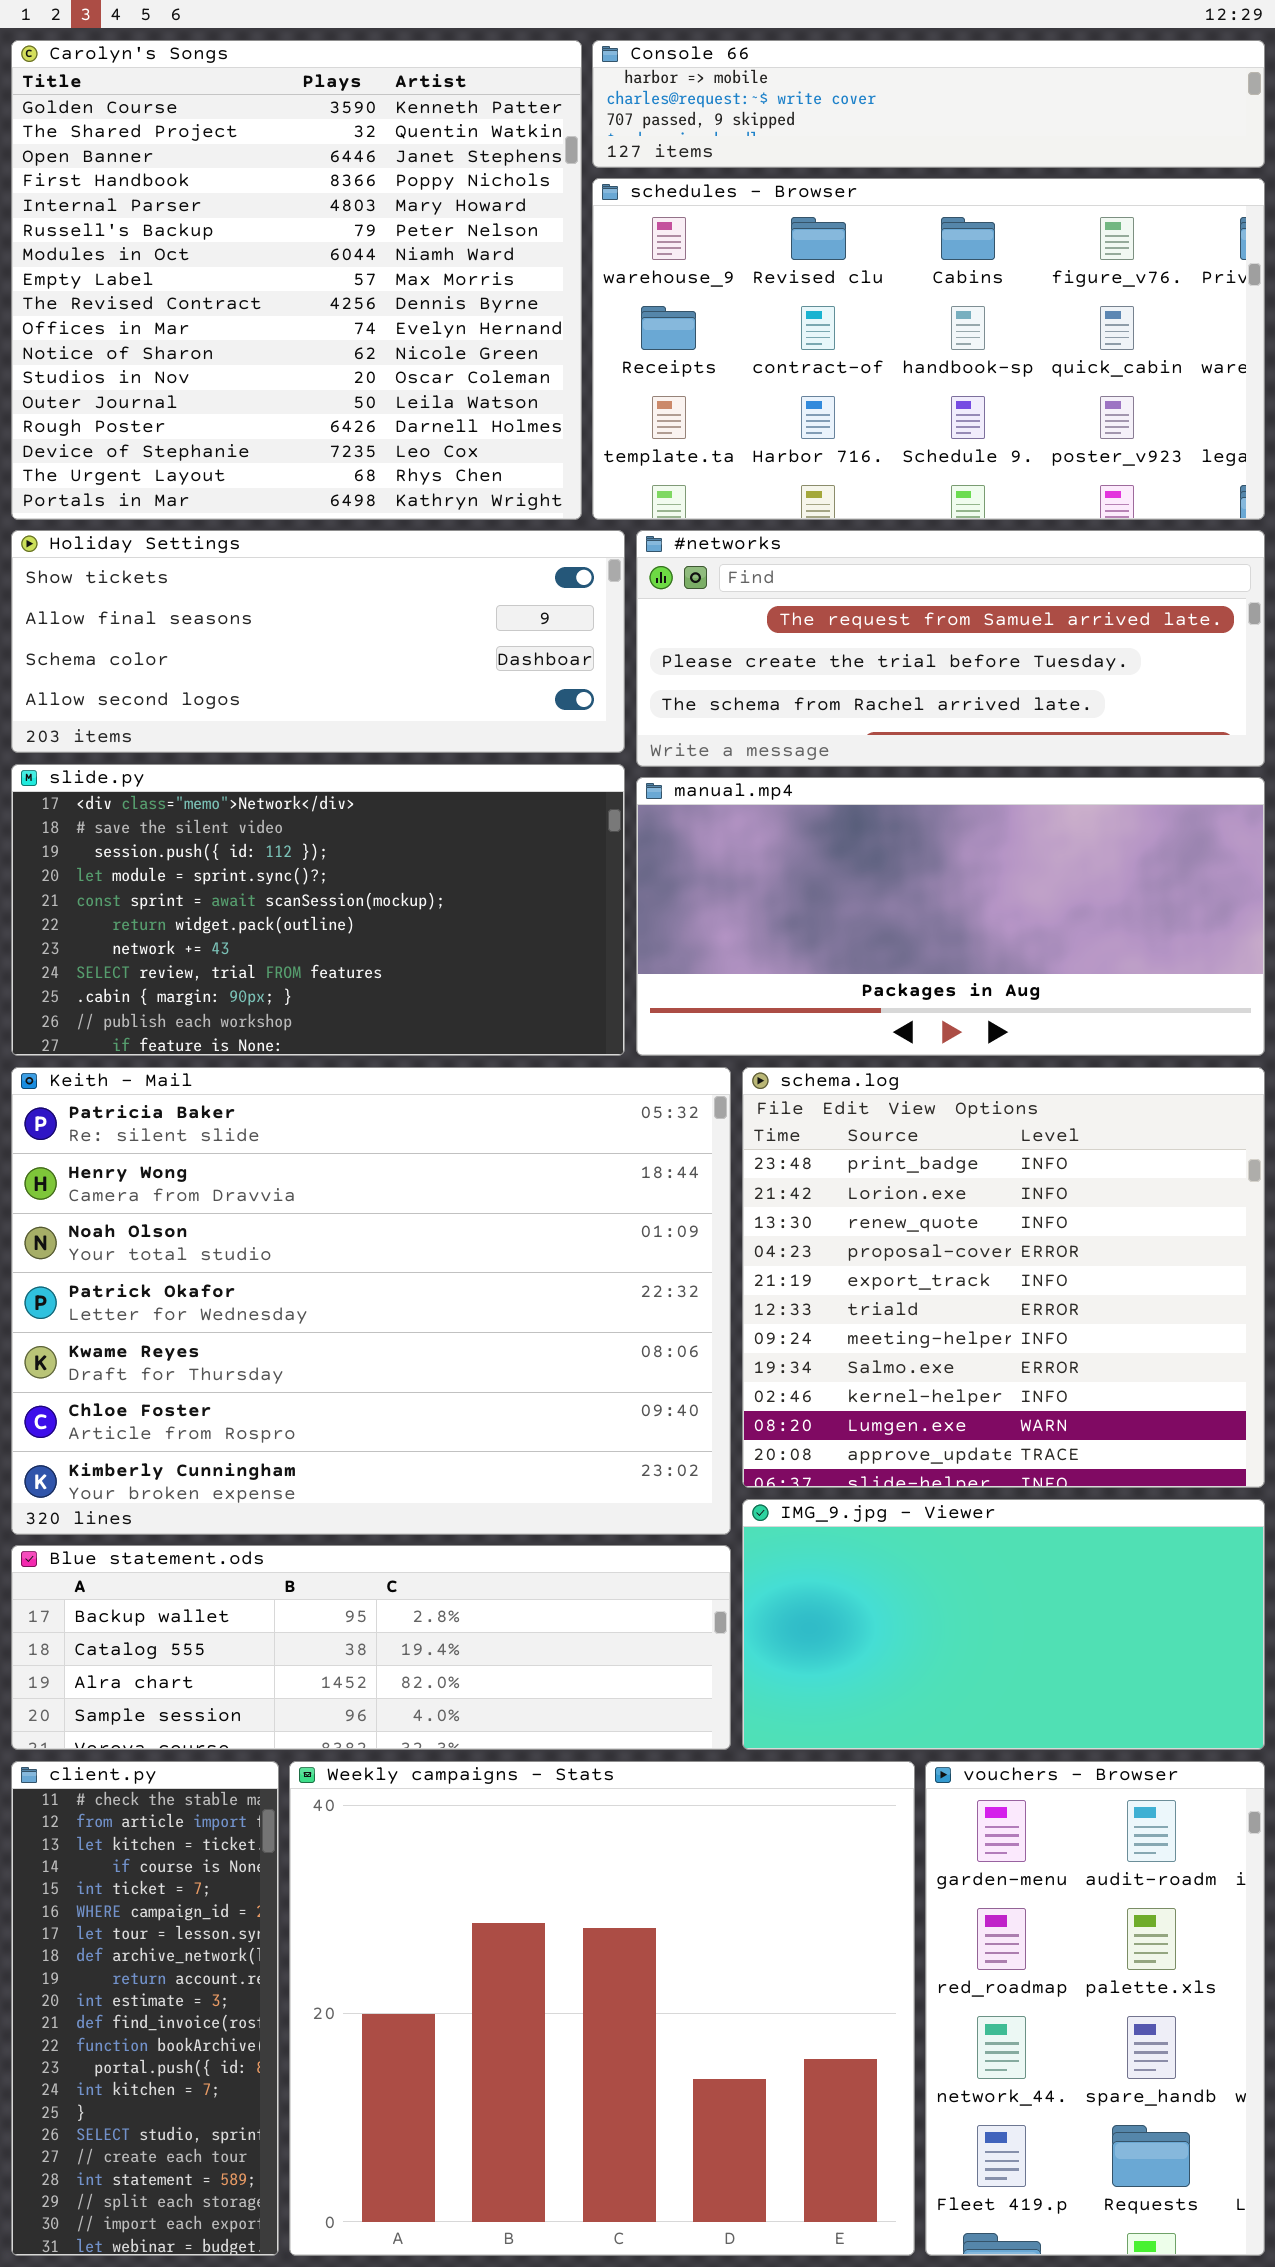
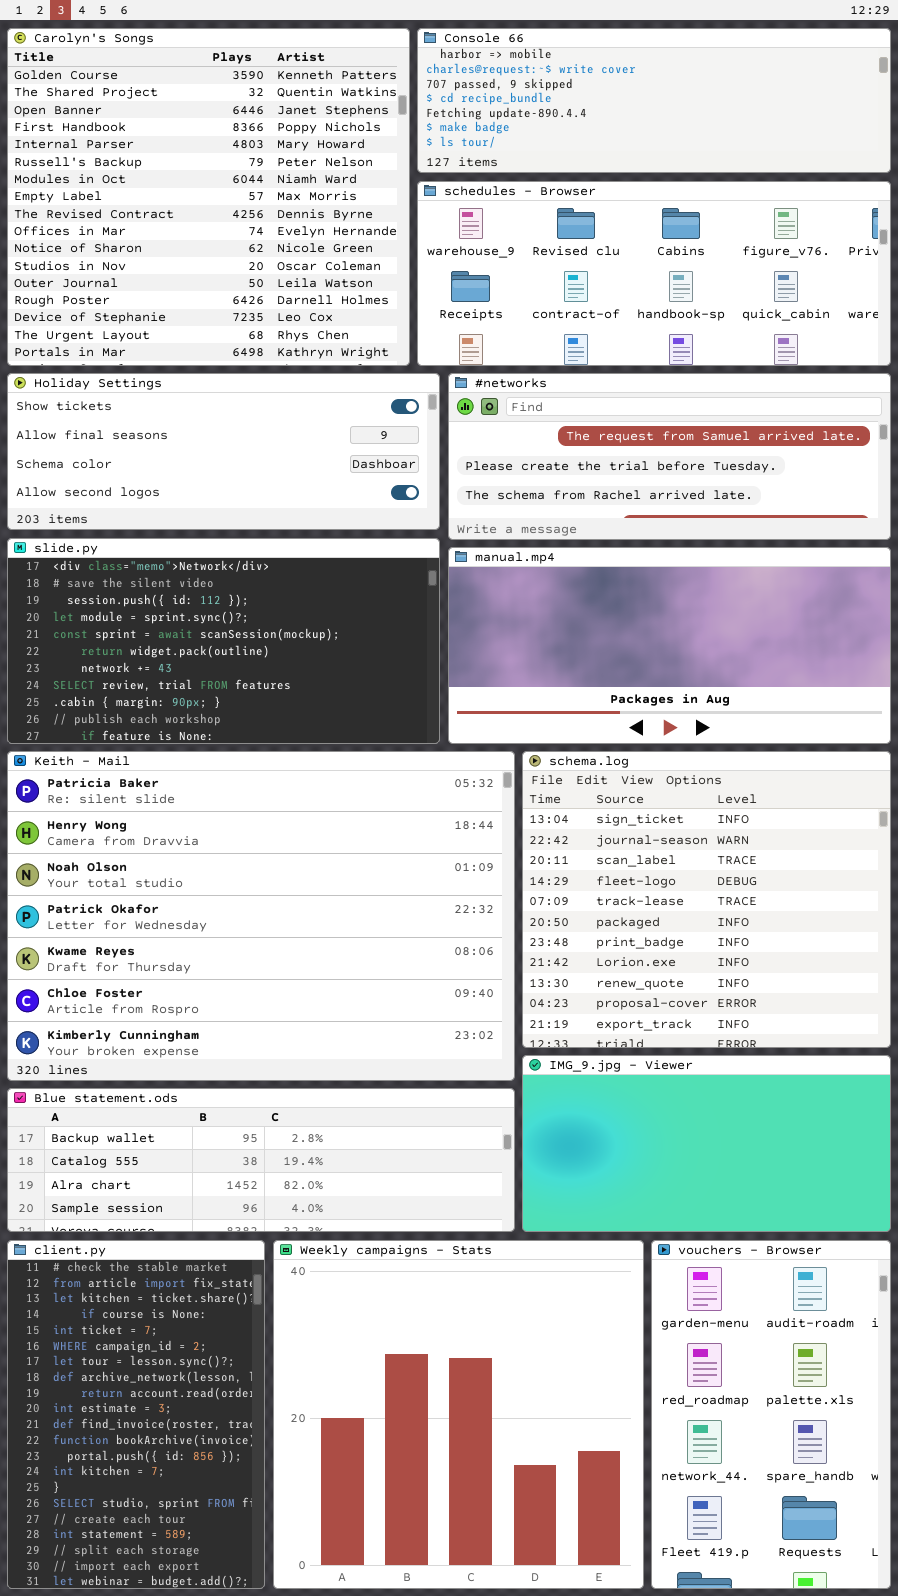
Console 66: [592,40,1265,168] -> [417,28,891,173], resized
schedules - Browser: [592,178,1265,520] -> [417,181,891,366], resized
schema.log: [742,1067,1265,1488] -> [522,751,891,1048], scrolled up 6 rows
client.py: [11,1761,279,2256] -> [7,1240,265,1589], resized
Weekly campaigns - Stats: [289,1761,915,2256] -> [273,1240,644,1589], resized

